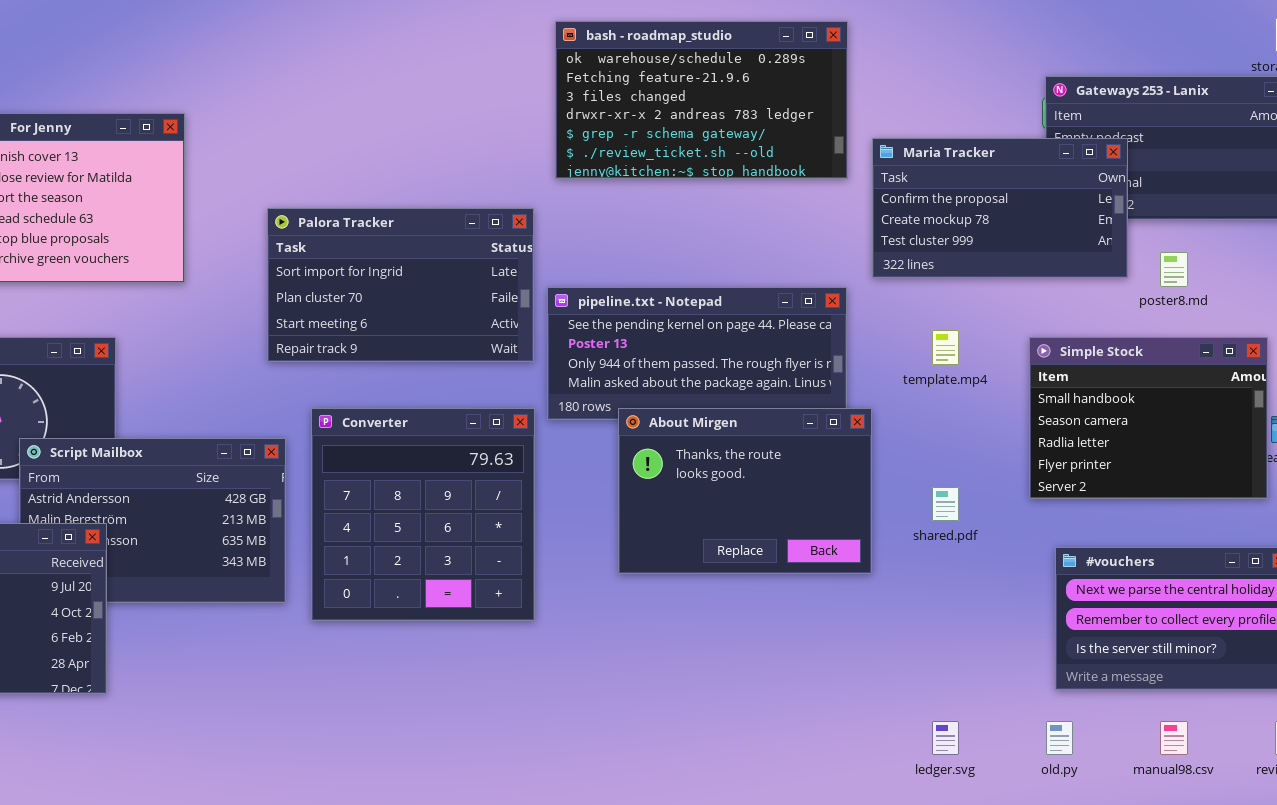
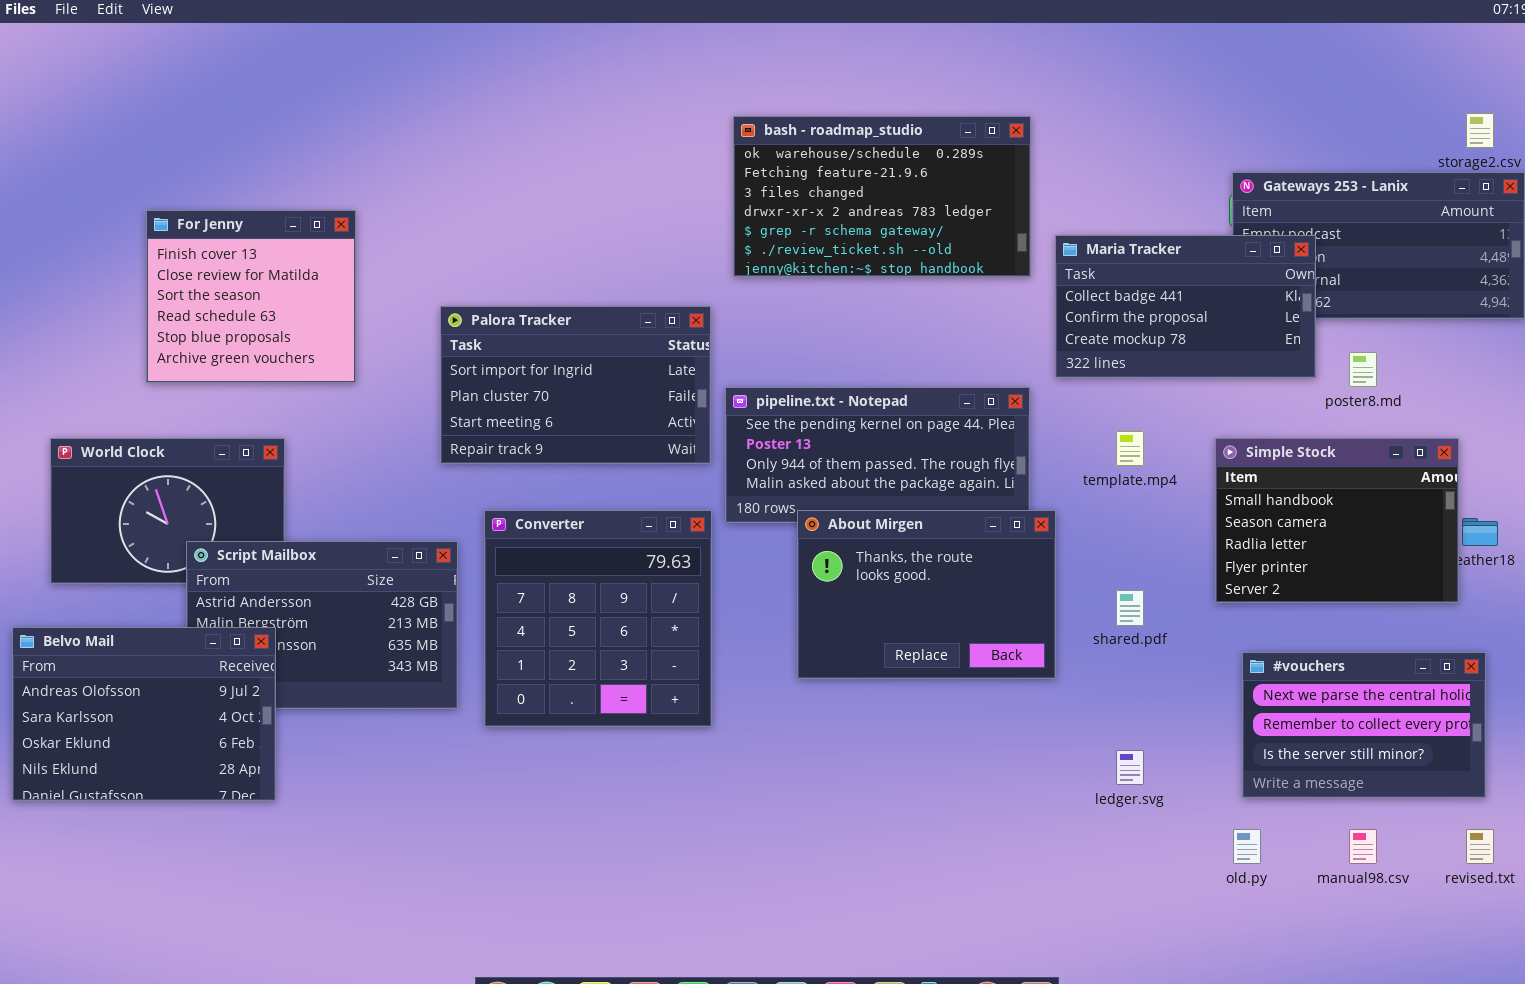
Maria Tracker: [872,138,1128,278] -> [1055,235,1316,378], scrolled up 1 row
ledger.svg: [932,721,959,755] -> [1116,750,1144,785], moved

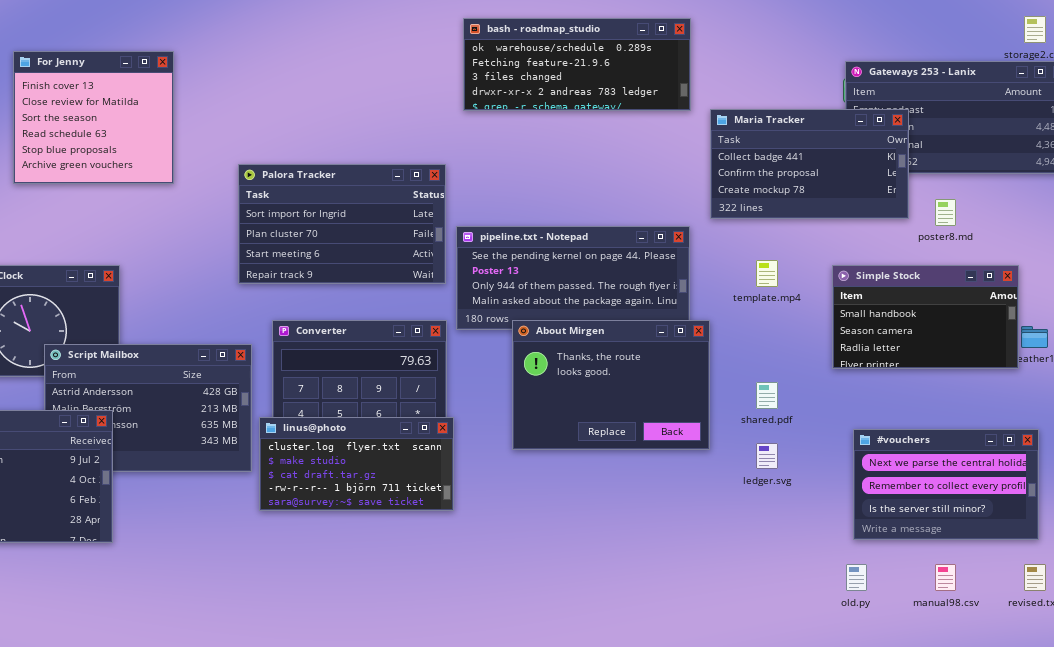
bash - roadmap_studio: [733,116,1031,277] -> [463,18,691,111], resized
For Jenny: [146,210,356,383] -> [13,51,174,184], moved
Simple Stock: [1215,438,1459,603] -> [832,265,1019,369], resized
linus@photo: none -> [259,417,454,511], opened
ledger.svg: [1116,750,1144,785] -> [756,443,778,469], moved

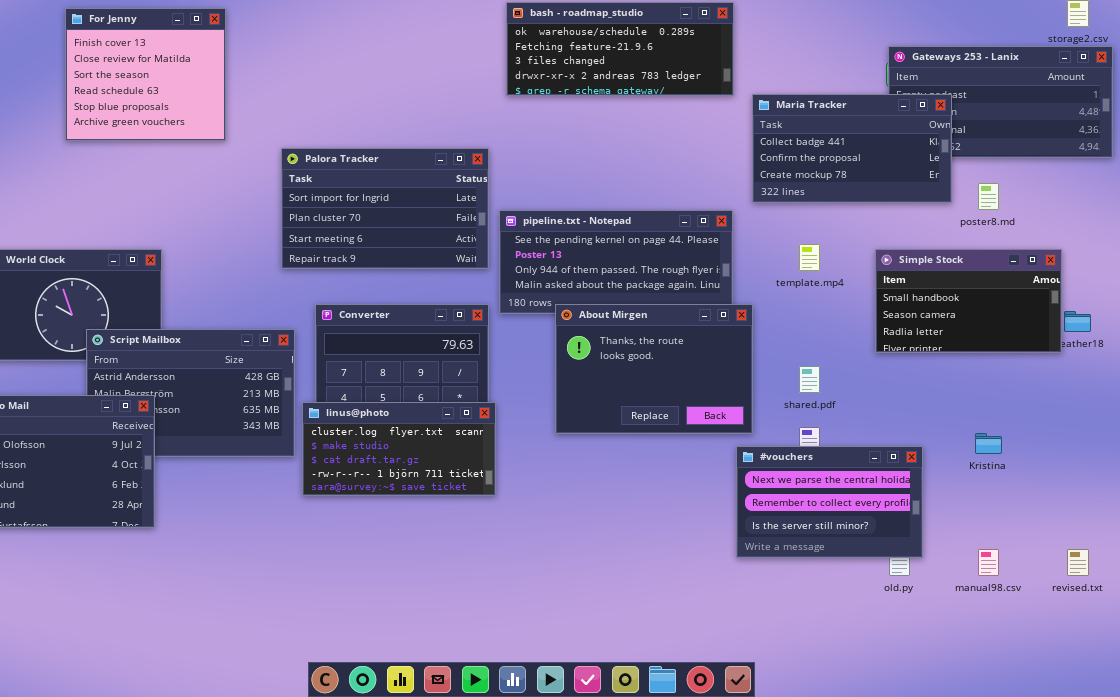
For Jenny: [13,51,174,184] -> [65,8,226,141], moved
#vouchers: [853,429,1039,540] -> [736,446,923,558], moved

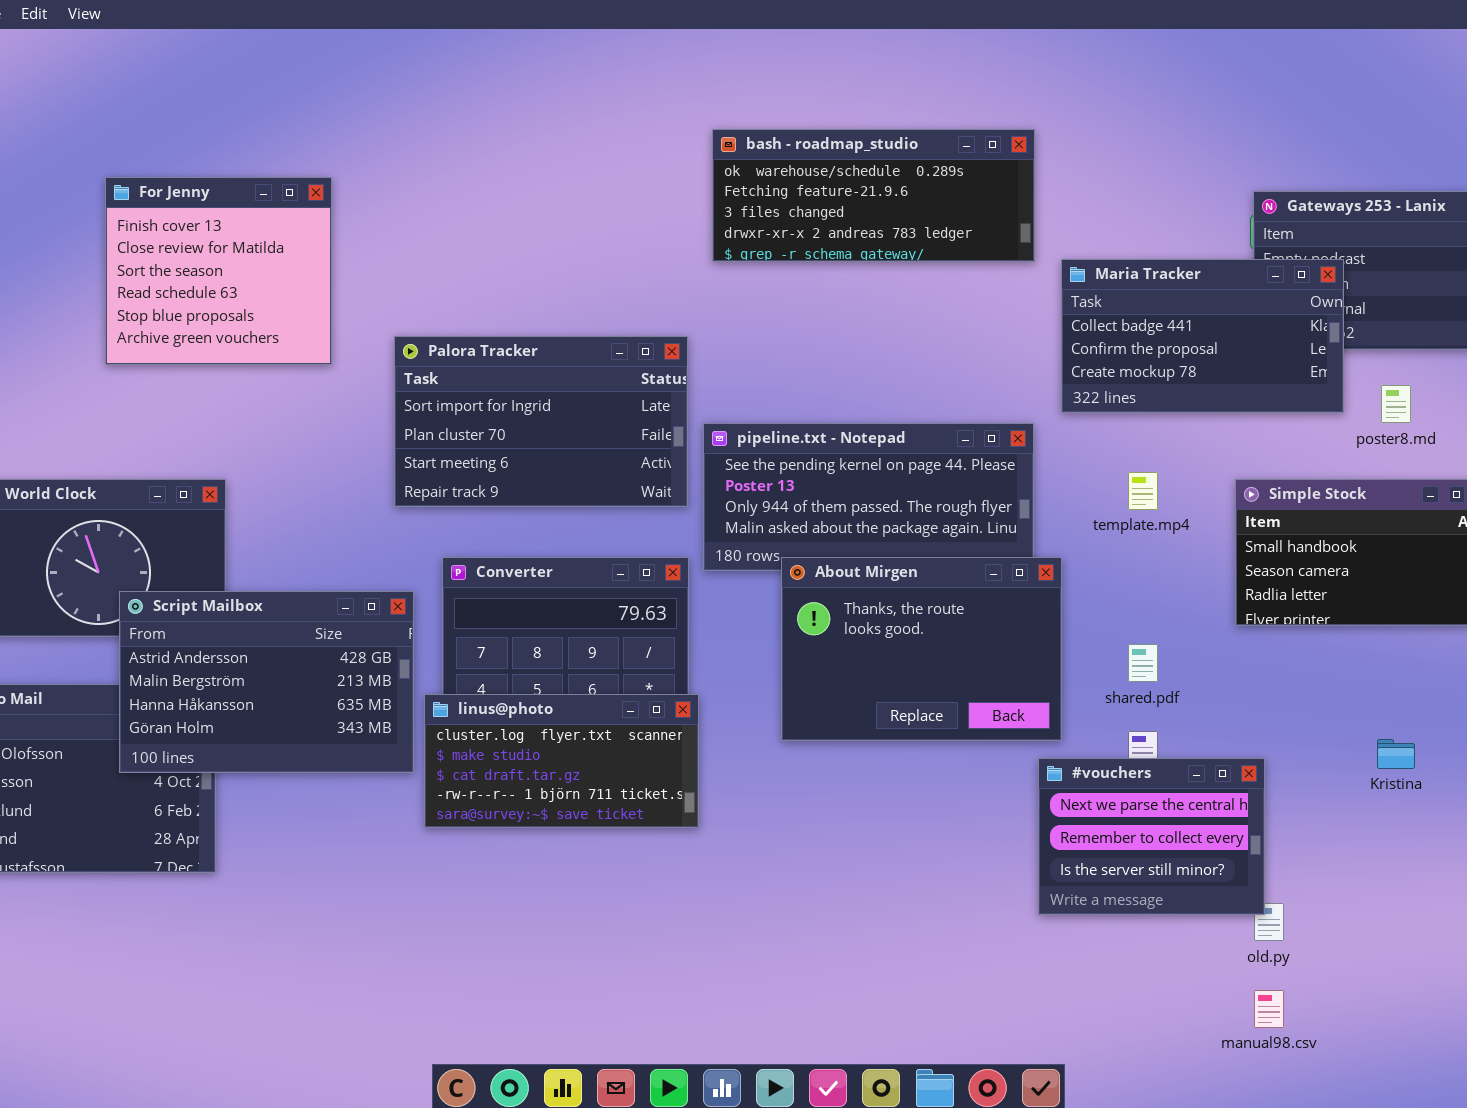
For Jenny: [65,8,226,141] -> [105,177,332,365], moved
Script Mailbox: [86,329,295,457] -> [119,591,414,773], raised
#vouchers: [736,446,923,558] -> [1038,758,1265,915], resized
manual98.csv: [978,549,999,576] -> [1254,990,1284,1028], moved

